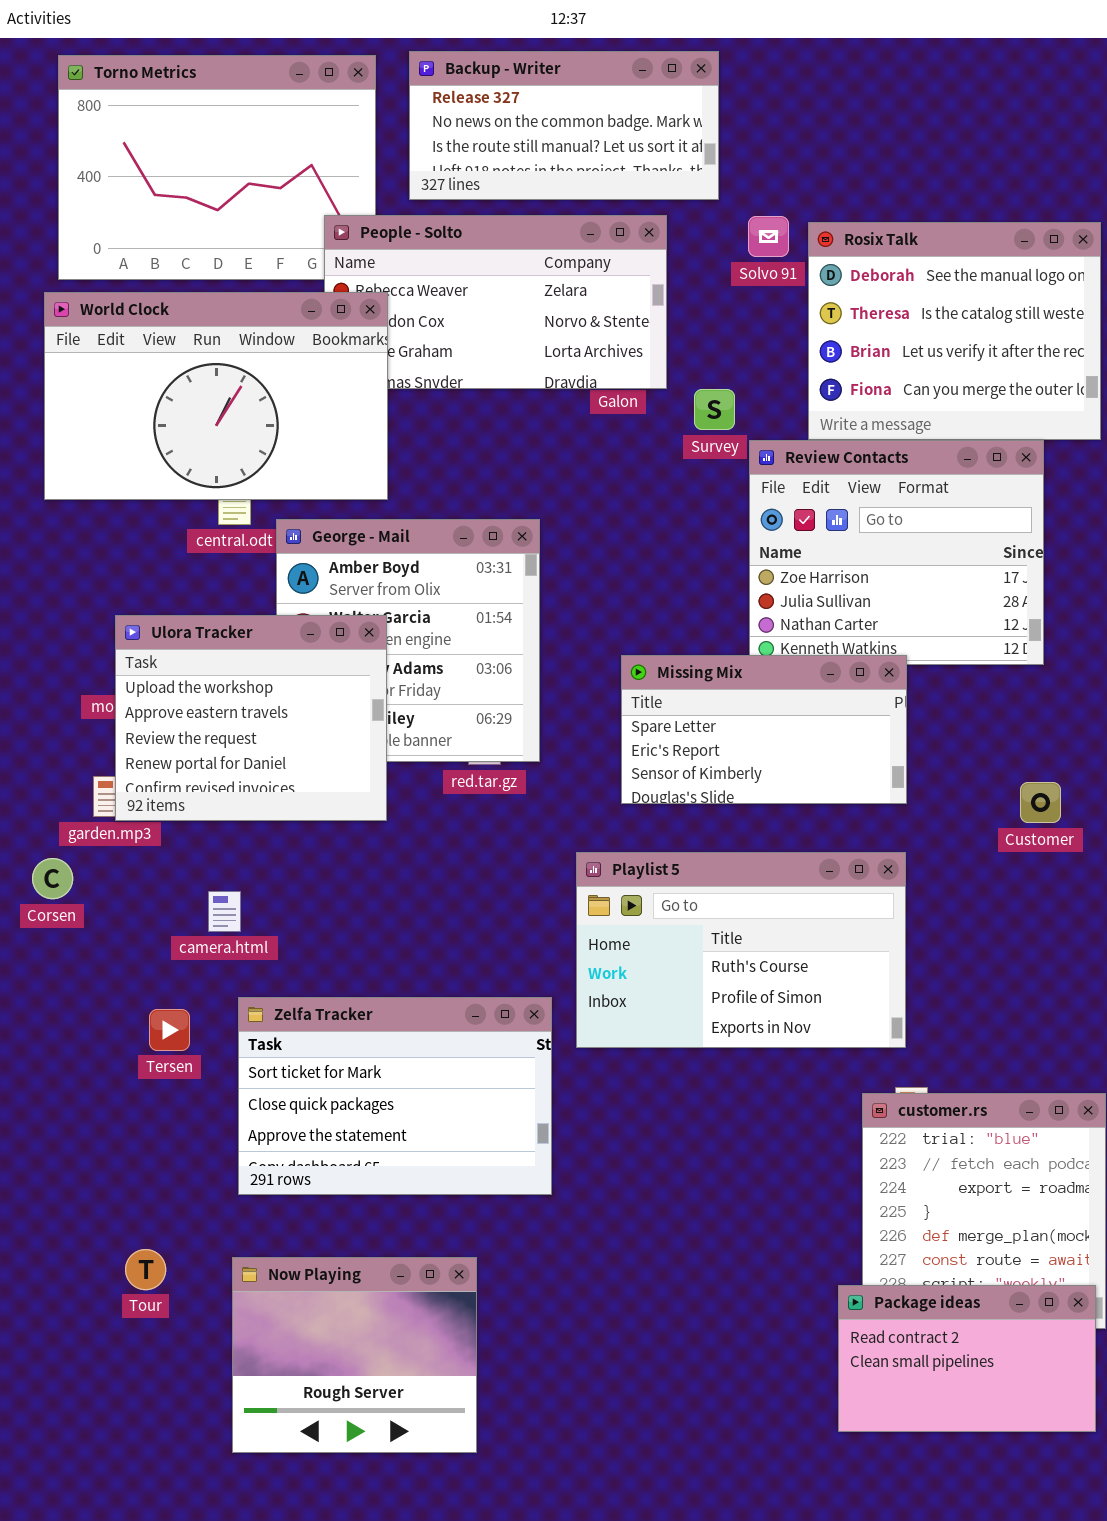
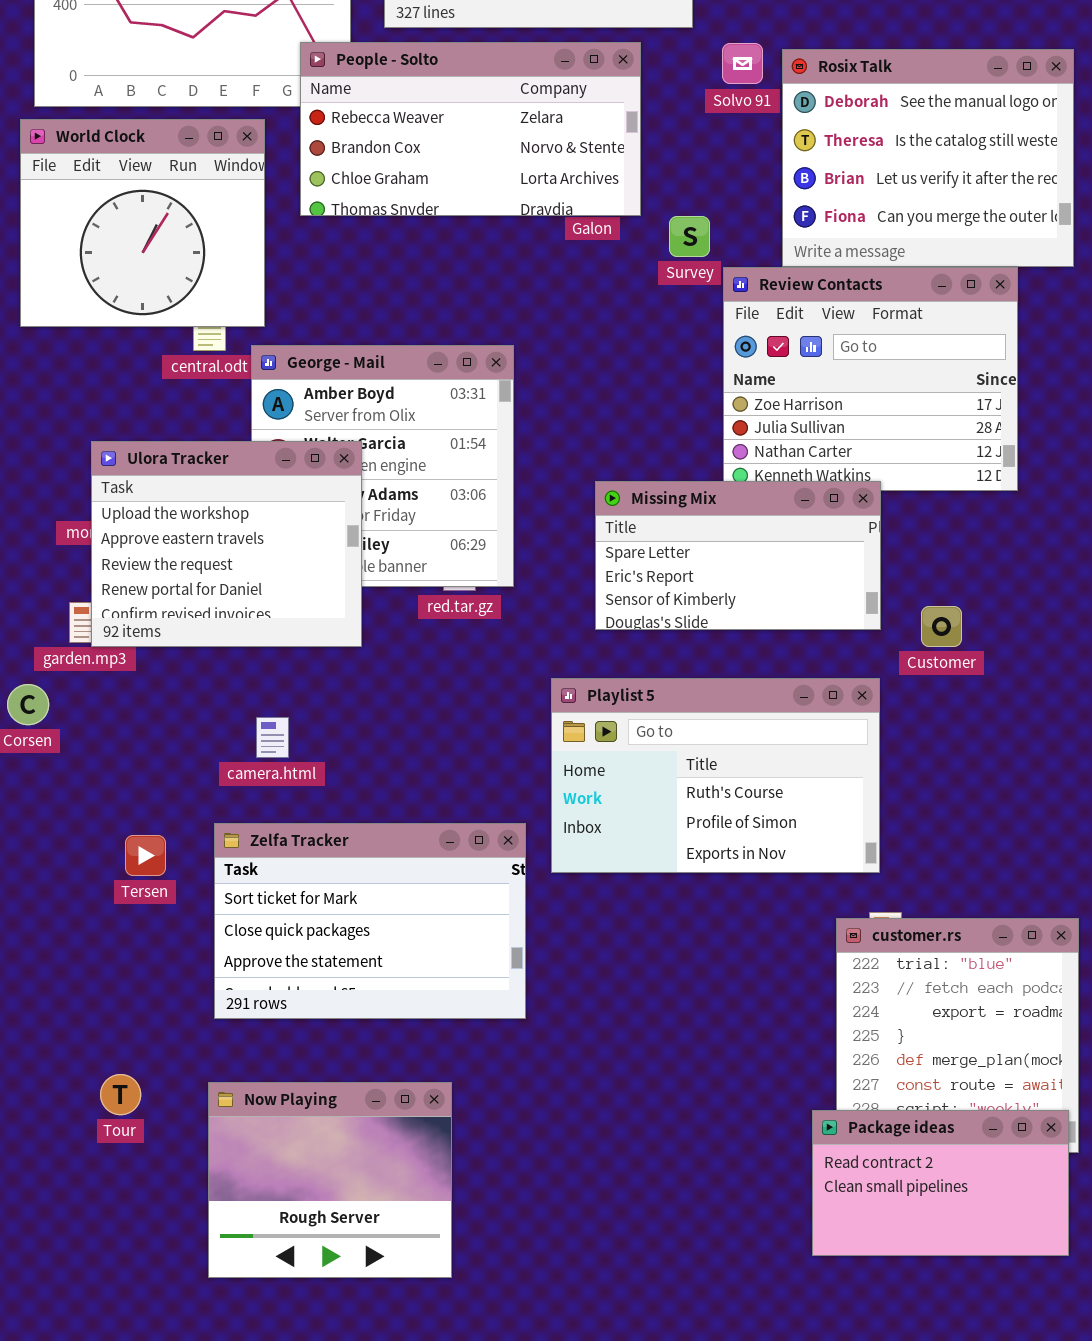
World Clock: [44,292,388,500] -> [20,119,265,327], resized
Customer: [1020,782,1061,823] -> [921,606,962,647], moved
camera.html: [208,891,241,932] -> [256,717,289,758], moved

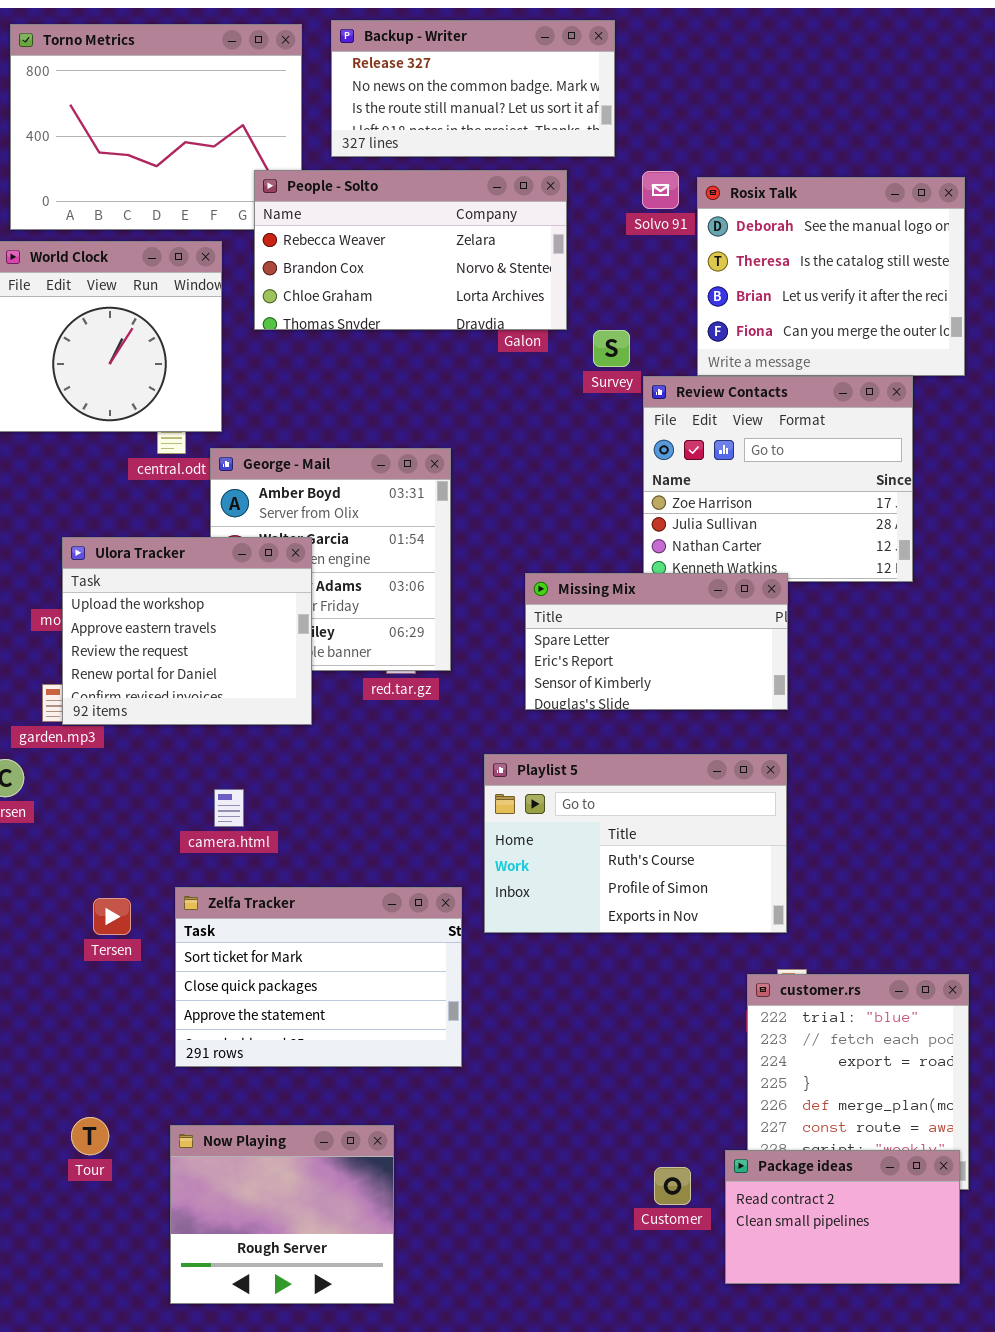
Customer: [921,606,962,647] -> [654,1167,691,1205], moved

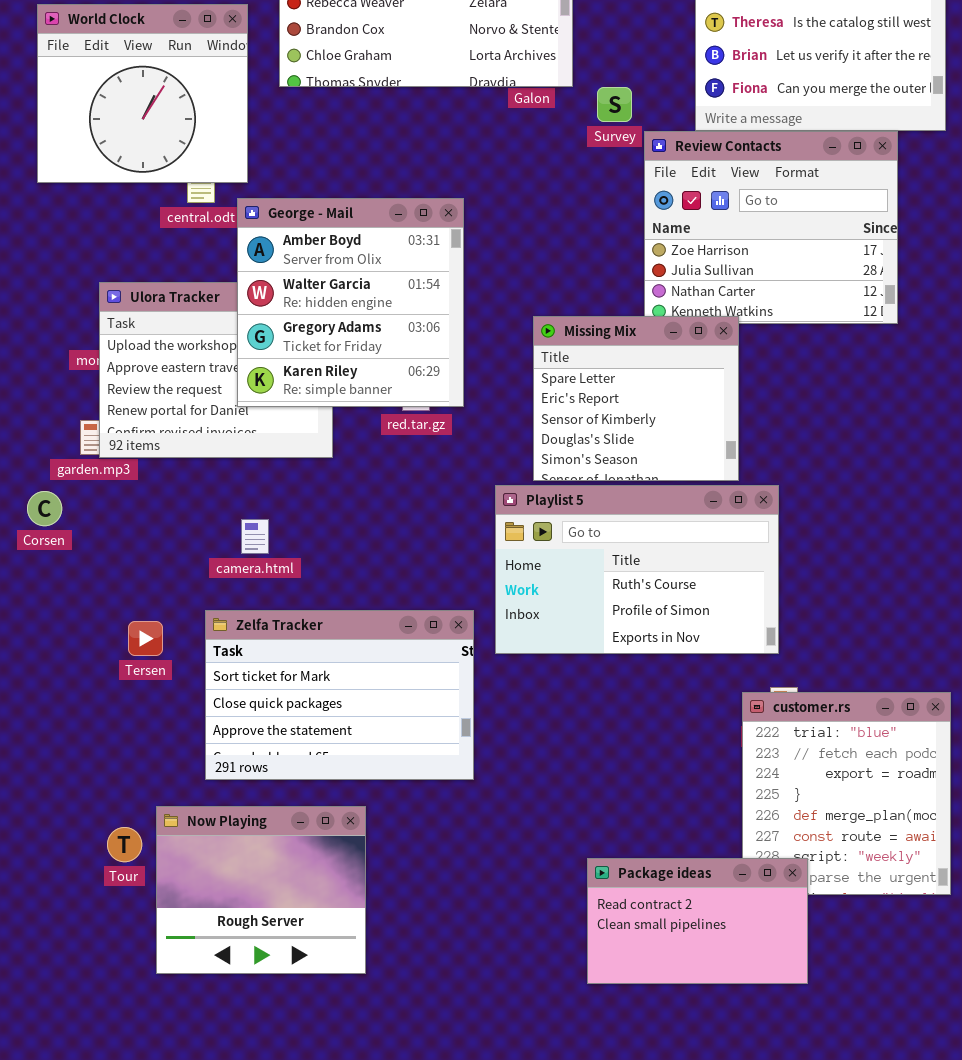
George - Mail: [210,448,451,671] -> [237,198,464,407], raised
Missing Mix: [525,573,788,710] -> [533,316,739,481], resized
Now Playing: [170,1125,394,1304] -> [156,806,366,974], moved
Package ideas: [725,1150,960,1284] -> [587,858,808,984], moved

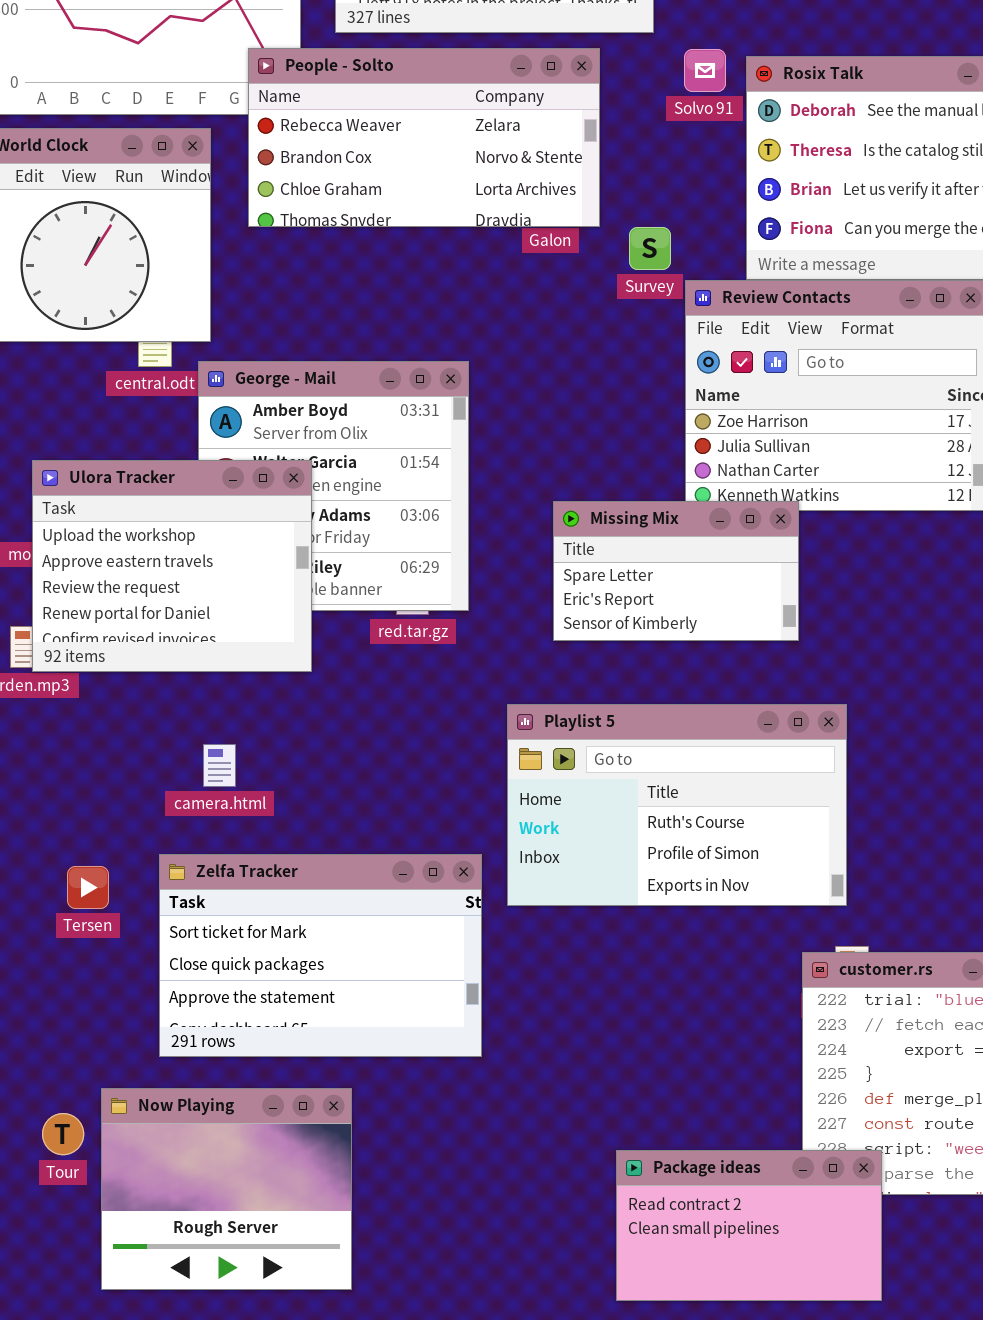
Ulora Tracker: [99,282,333,458] -> [32,460,312,672], raised
Missing Mix: [533,316,739,481] -> [553,501,799,641], resized

